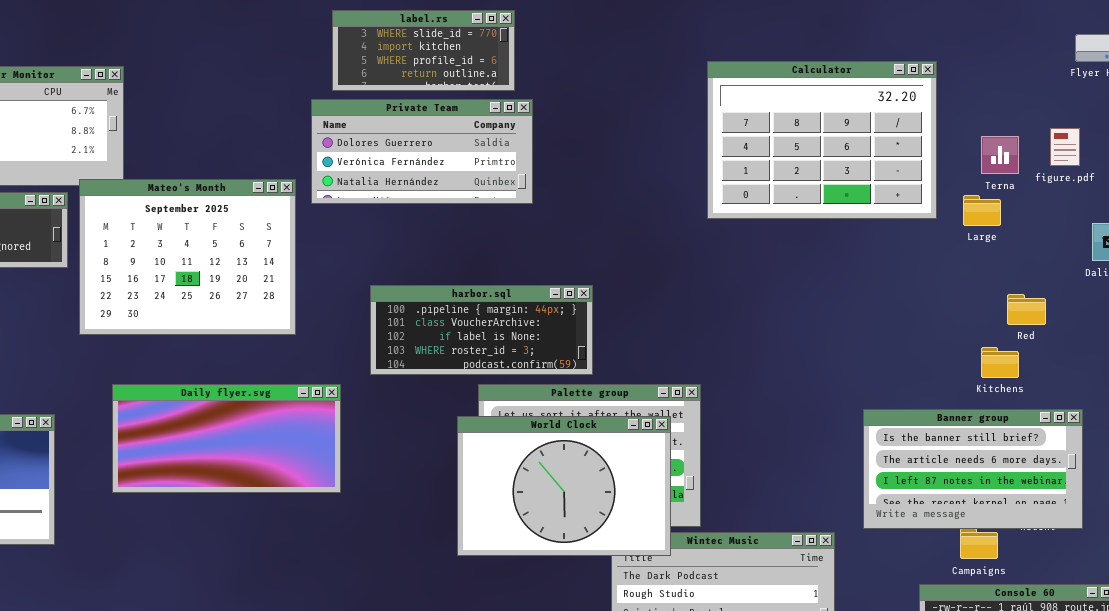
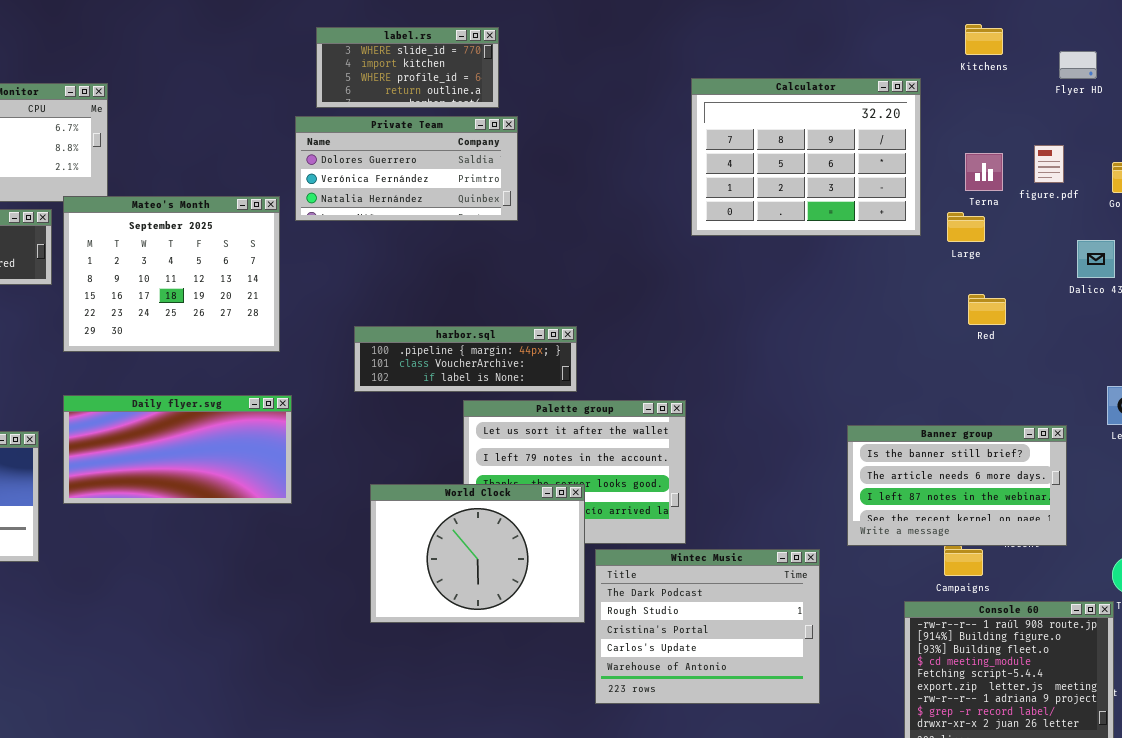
harbor.sql: [370,285,593,375] -> [354,326,577,392], resized
Red: [1007,294,1046,325] -> [968,294,1006,325], moved
Kitchens: [981,347,1019,378] -> [965,24,1003,55], moved
Daily flyer.svg: [112,384,341,493] -> [63,395,292,504], moved
World Clock: [457,416,671,556] -> [370,484,585,623], moved

